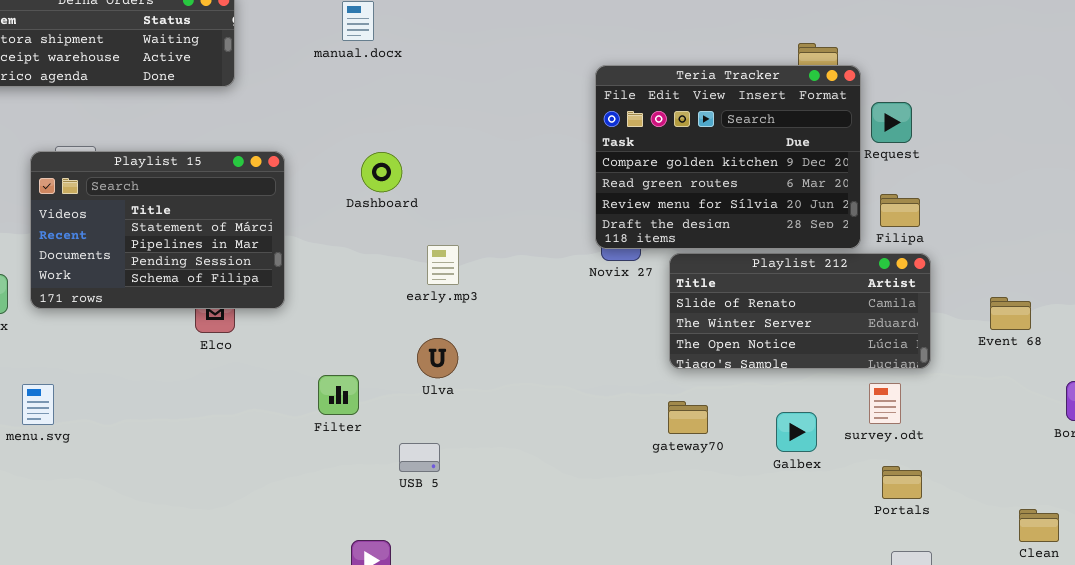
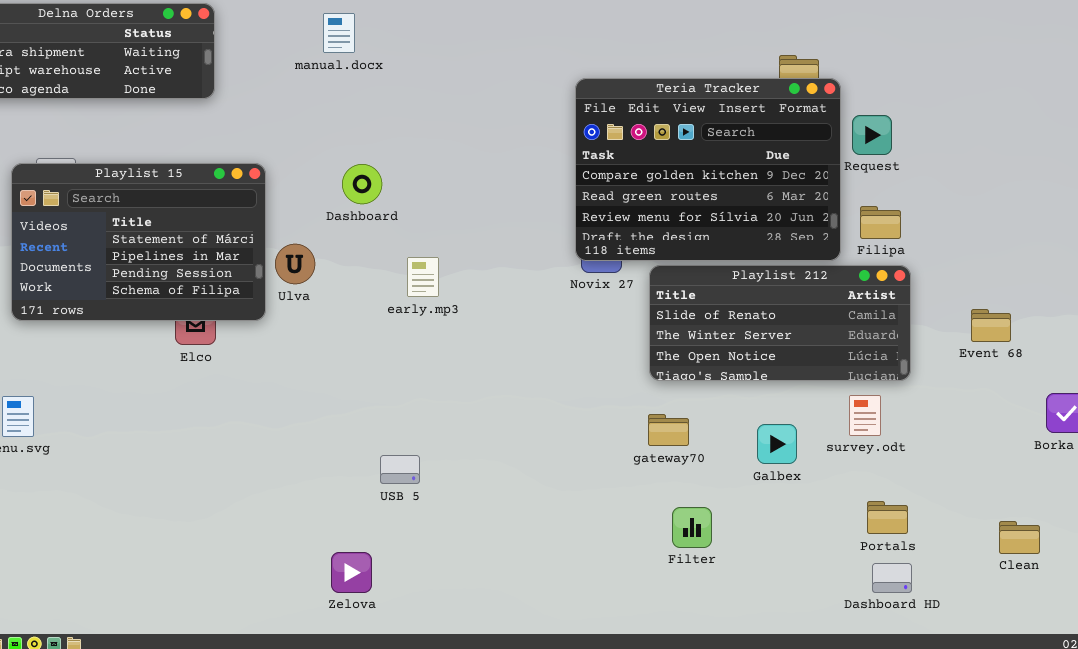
Ulva: [417,338,458,378] -> [275,244,315,284], moved
Filter: [318,375,359,415] -> [672,507,712,548], moved
Portals: [882,466,922,499] -> [867,501,908,534], moved

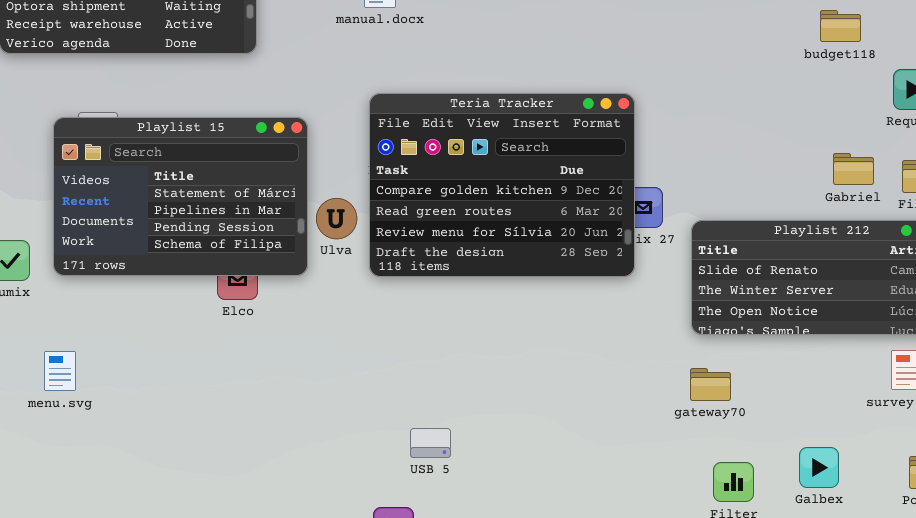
Teria Tracker: [575,78,841,261] -> [369,93,635,277], moved
Galbex: [757,424,797,464] -> [799,447,839,488], moved
USB 5: [380,455,420,484] -> [410,428,451,458], moved

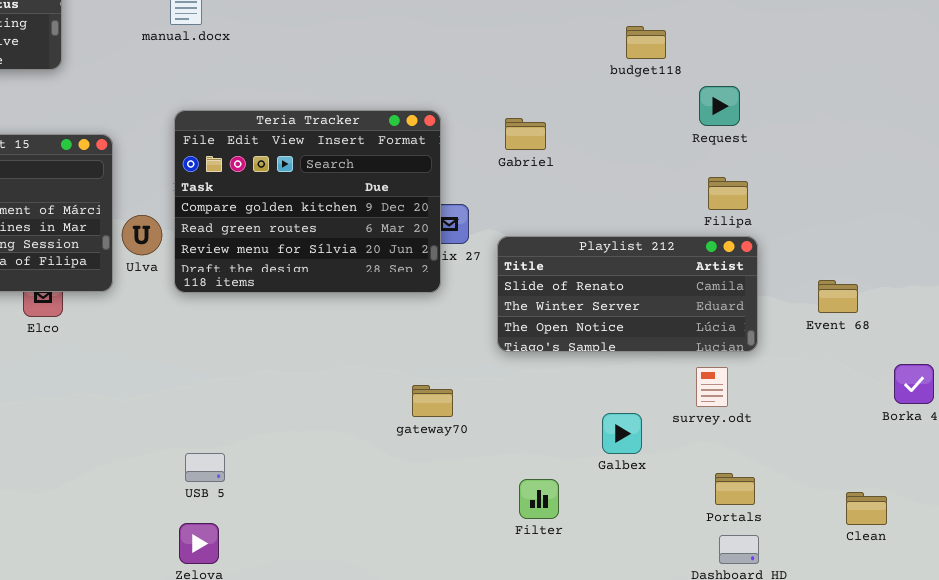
Gabriel: [833,153,874,185] -> [505,118,546,150], moved
gateway70: [690,368,731,401] -> [412,385,453,417], moved
USB 5: [410,428,451,458] -> [185,453,225,482], moved
Galbex: [799,447,839,488] -> [602,413,642,454], moved

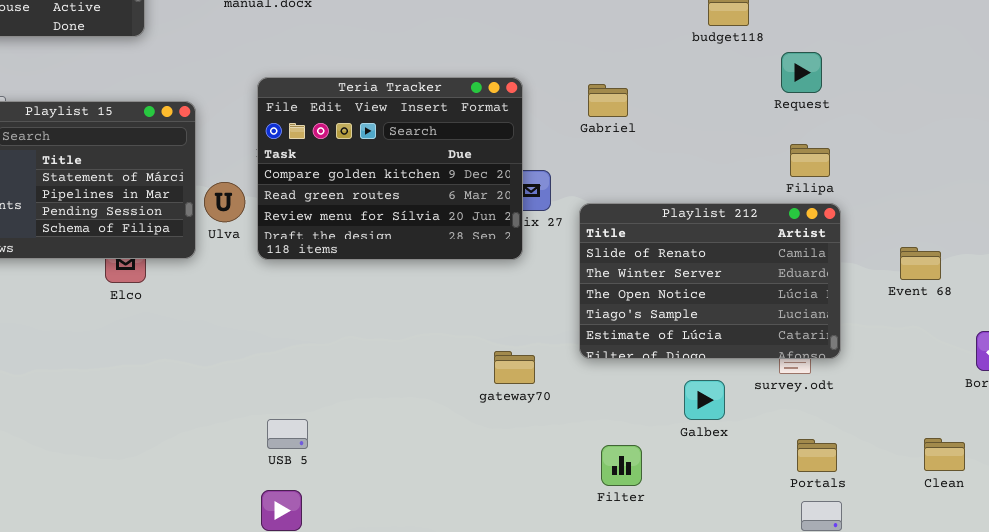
Playlist 212: [497,236,758,352] -> [579,203,841,359], resized
Clean: [846,492,887,525] -> [924,438,965,471], moved

